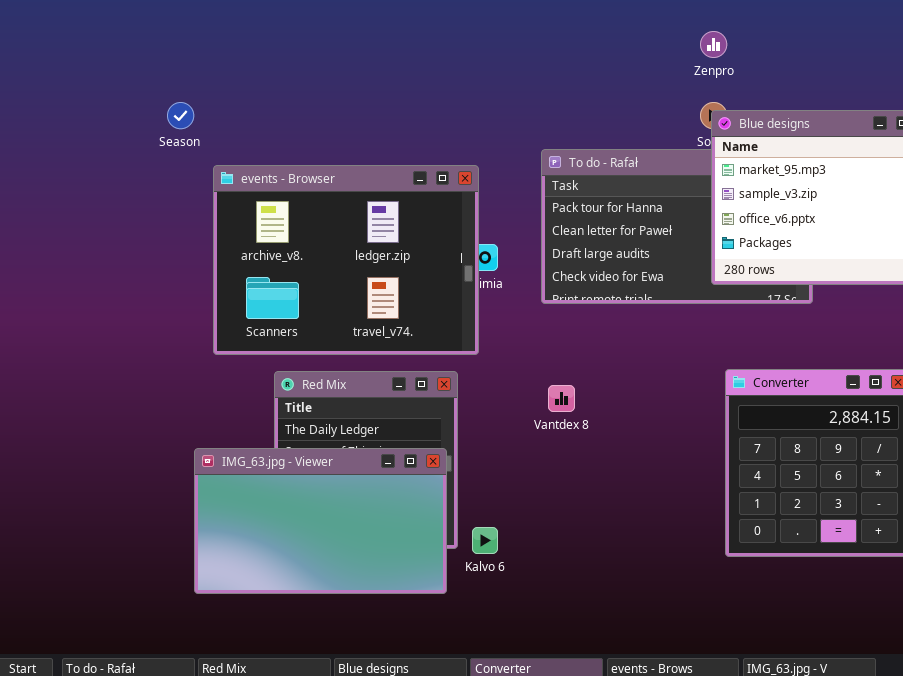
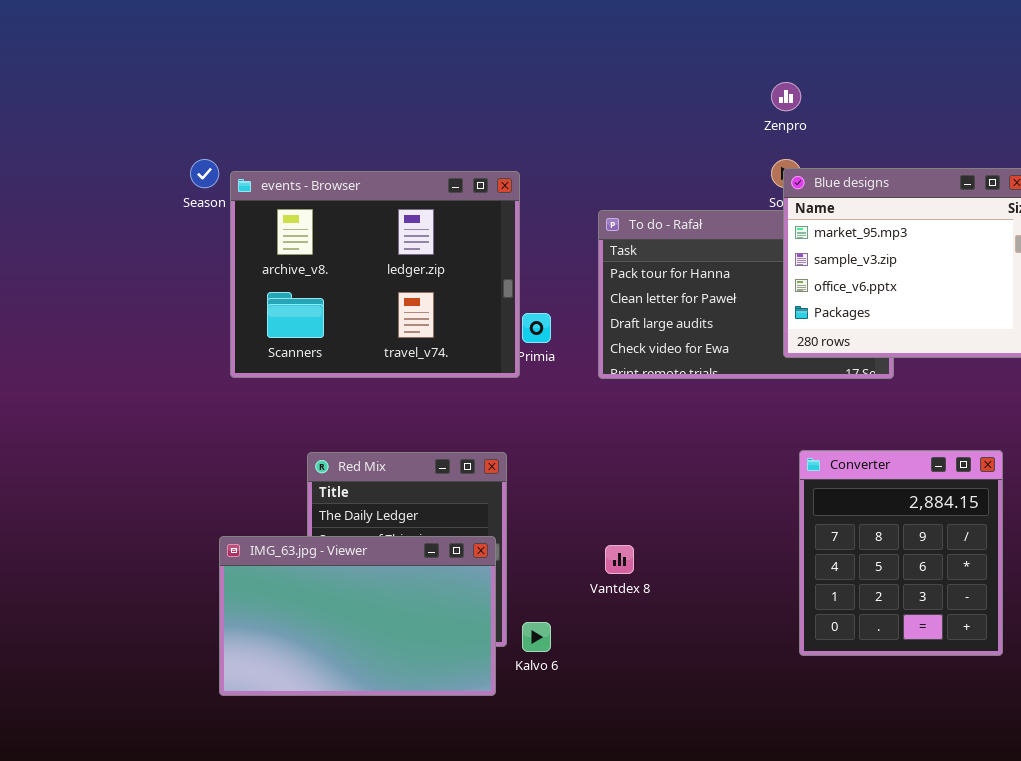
events - Browser: [213,165,479,355] -> [230,171,520,378], moved
Vantdex 8: [548,385,575,412] -> [605,545,634,574], moved

